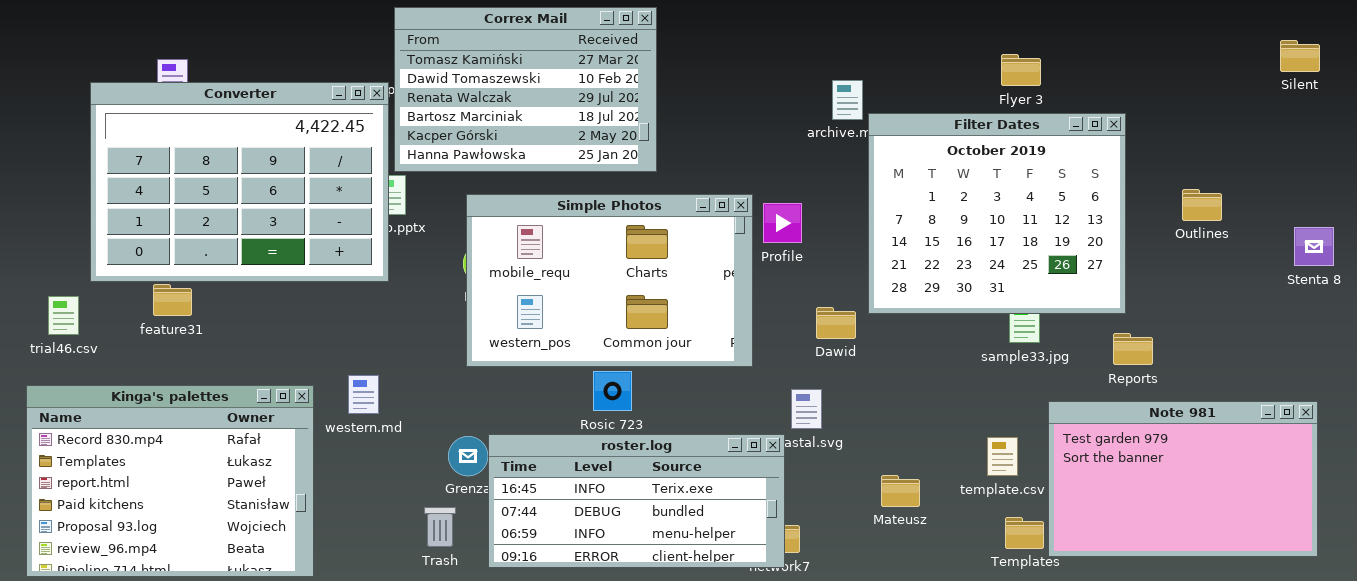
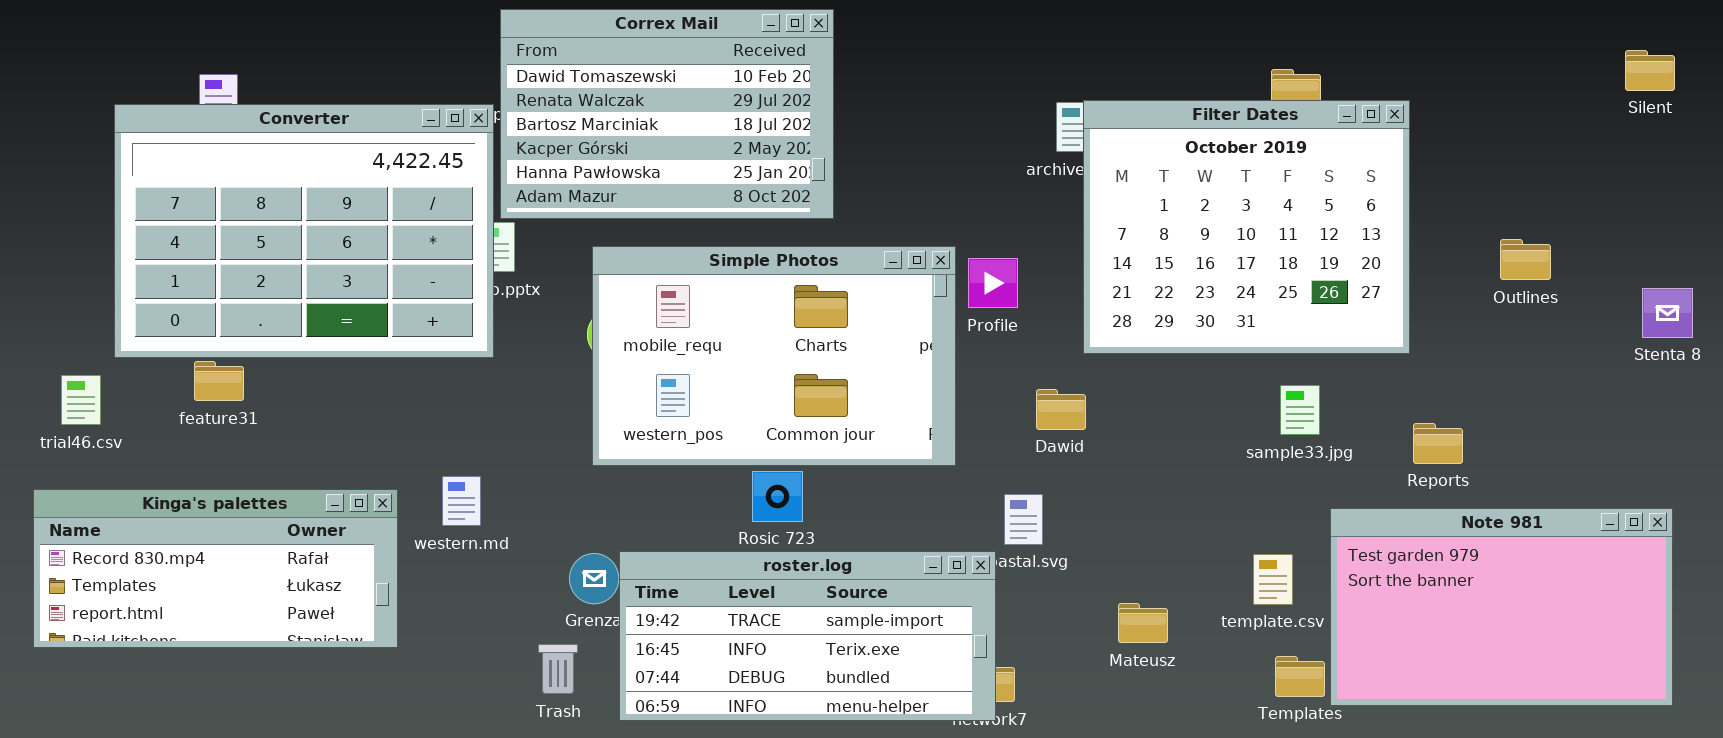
Correx Mail: [394,7,657,172] -> [500,9,834,219], scrolled down 1 row
Filter Dates: [868,113,1126,314] -> [1083,100,1410,354], moved
Kinga's palettes: [26,385,314,577] -> [33,489,398,648], resized
roster.log: [488,434,785,568] -> [619,551,996,721], scrolled up 1 row

